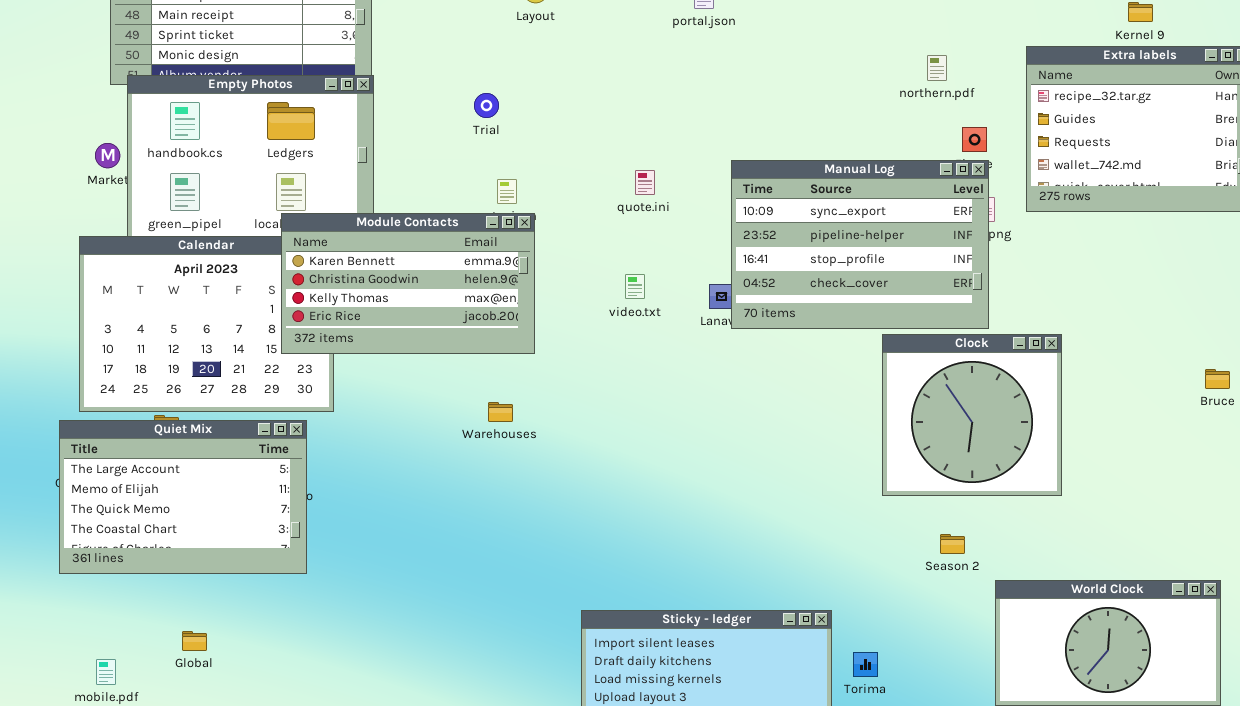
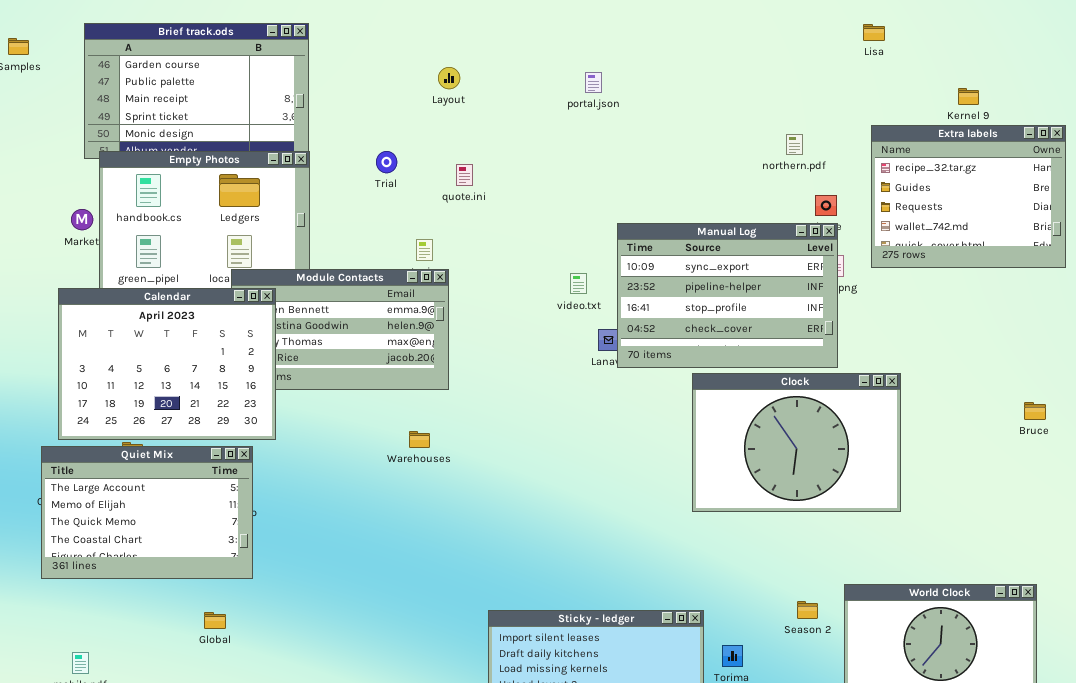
Trial: [474,93,499,118] -> [376,151,397,173], moved
quote.ini: [635,170,655,195] -> [456,164,473,186], moved
Calendar: [79,236,334,412] -> [58,288,276,440], raised
video.txt: [625,274,645,299] -> [570,273,587,294], moved
Clock: [882,334,1062,496] -> [692,373,901,512], resized
Season 2: [940,534,965,554] -> [797,601,818,619], moved
Global: [182,631,207,651] -> [204,612,226,629], moved

